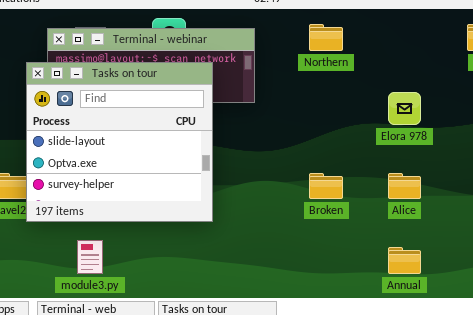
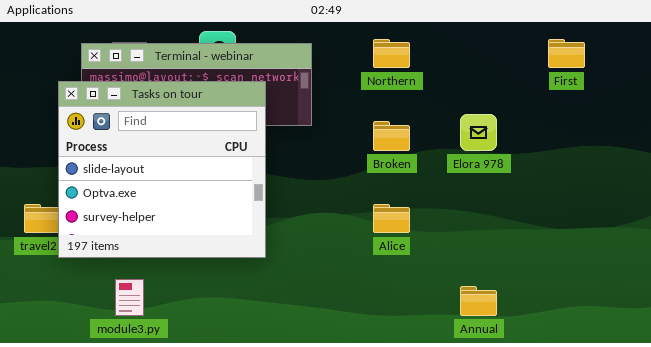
Broken: [309,173,343,199] -> [373,121,410,151], moved
Alice: [388,173,421,199] -> [373,204,410,233], moved

